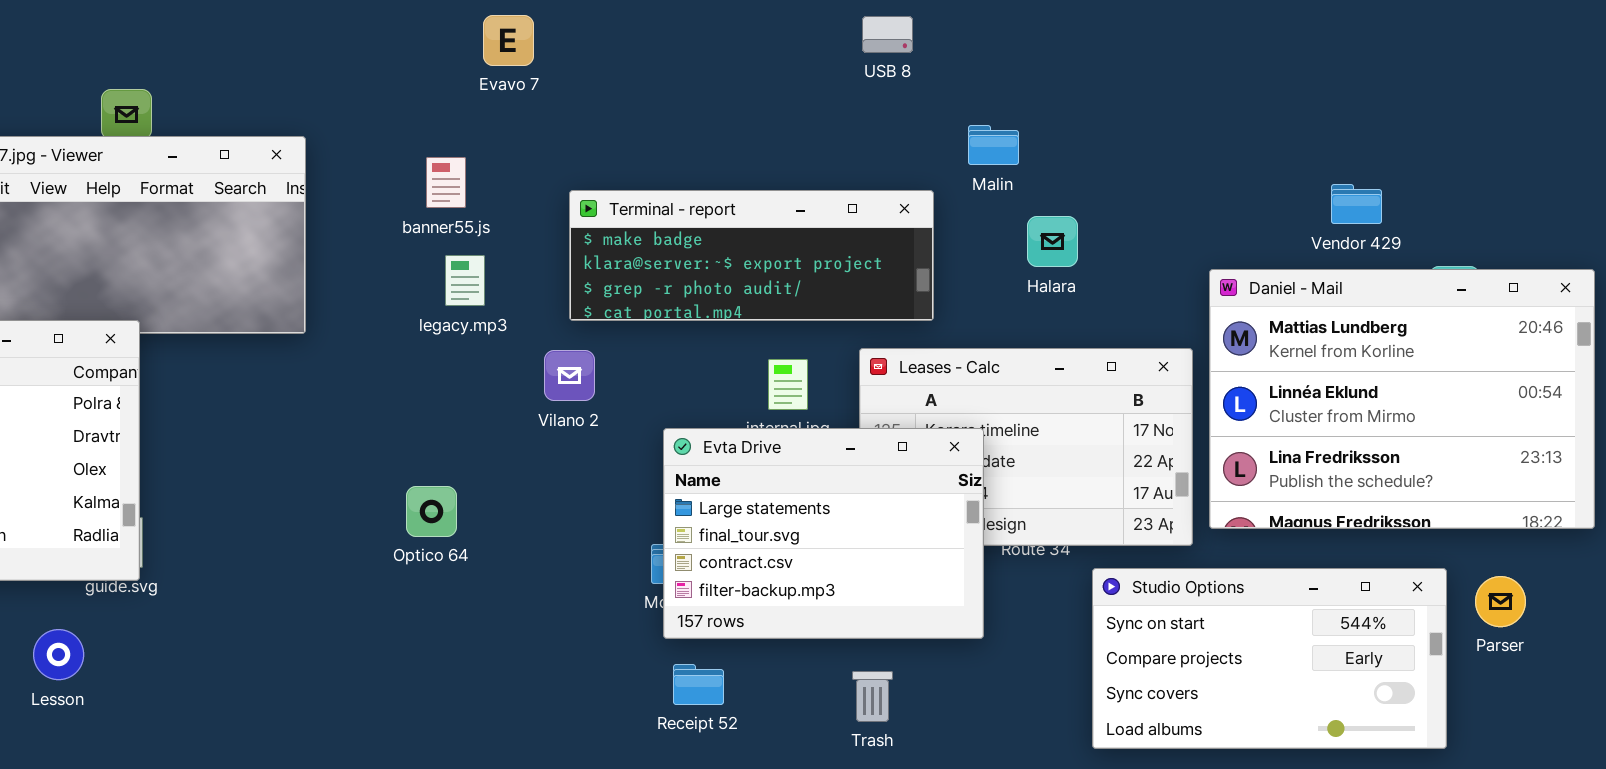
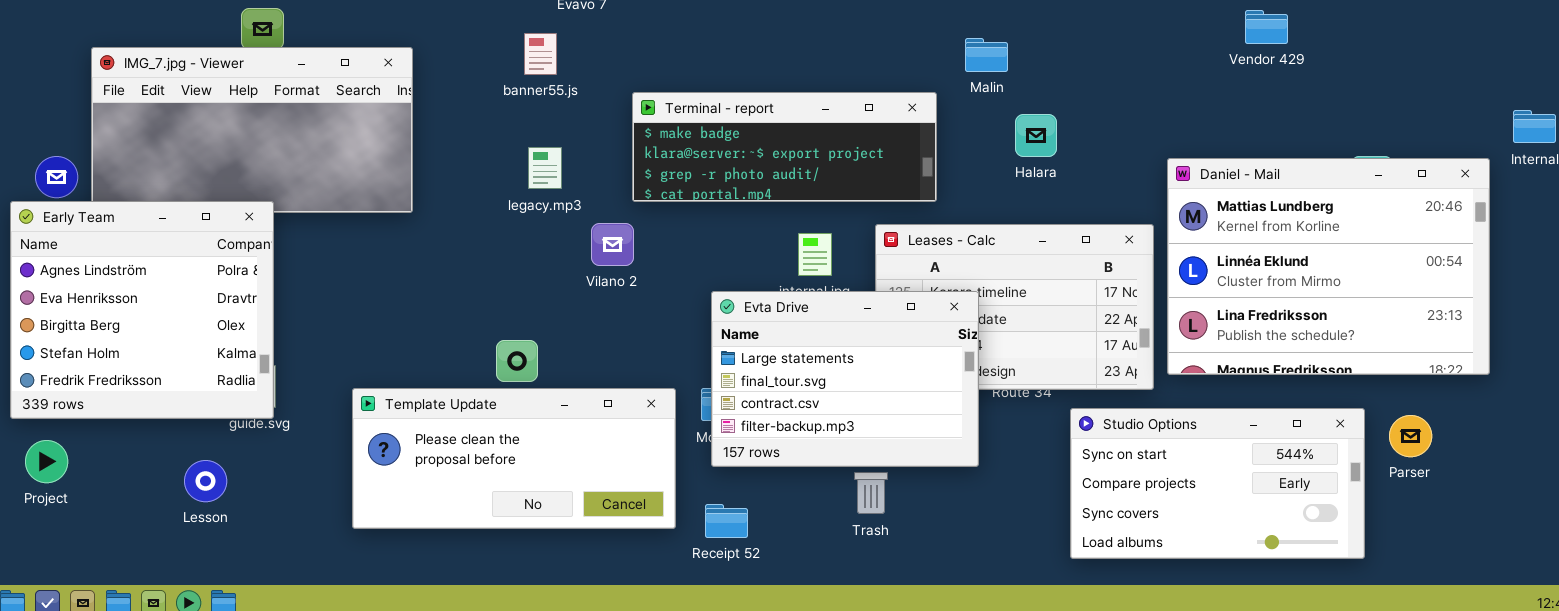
banner55.js: [426,157,466,208] -> [524,33,557,75], moved
Vendor 429: [1331,184,1382,224] -> [1245,10,1288,44], moved
Vilano 2: [544,350,595,401] -> [591,223,634,266], moved
Template Update: none -> [352,388,676,529], opened
Receipt 52: [673,664,724,705] -> [705,504,748,538], moved
Trash: [852,671,893,722] -> [854,472,888,514], moved

